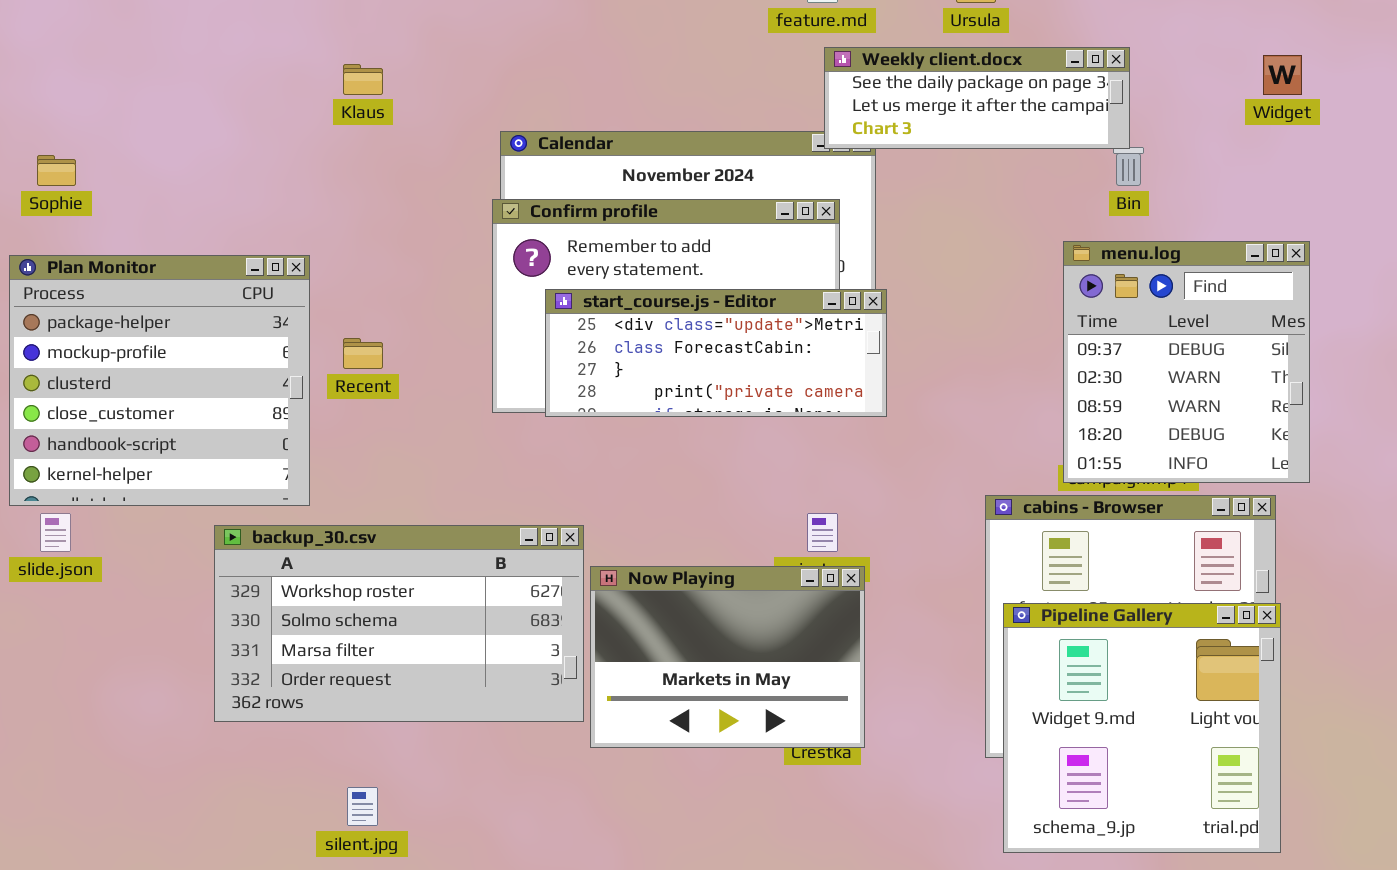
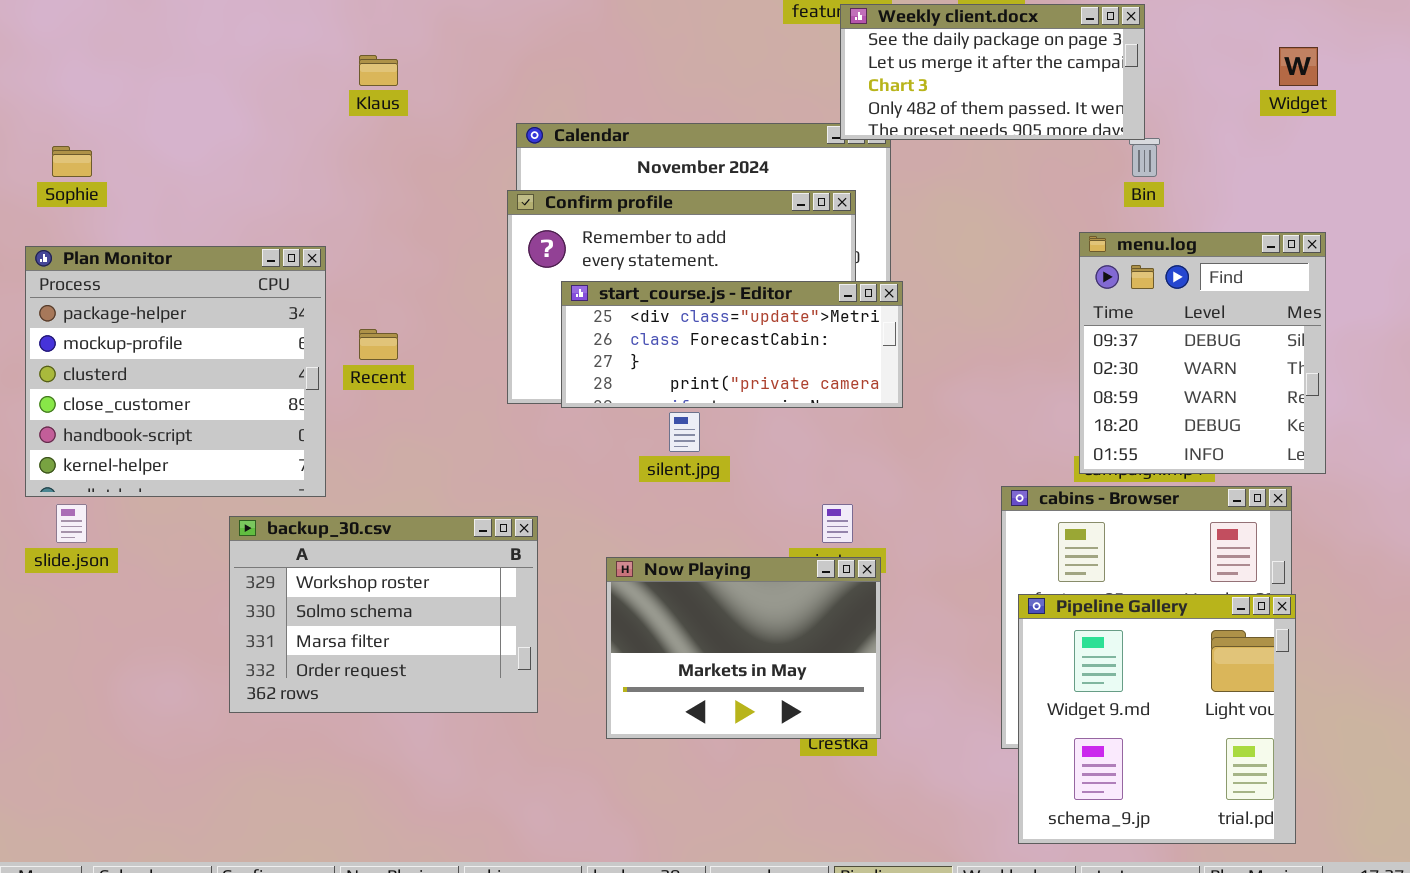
Weekly client.docx: [824,47,1130,149] -> [840,4,1145,140], resized
backup_30.csv: [214,525,584,722] -> [229,516,538,713], resized
silent.jpg: [347,787,378,826] -> [669,412,700,452], moved

